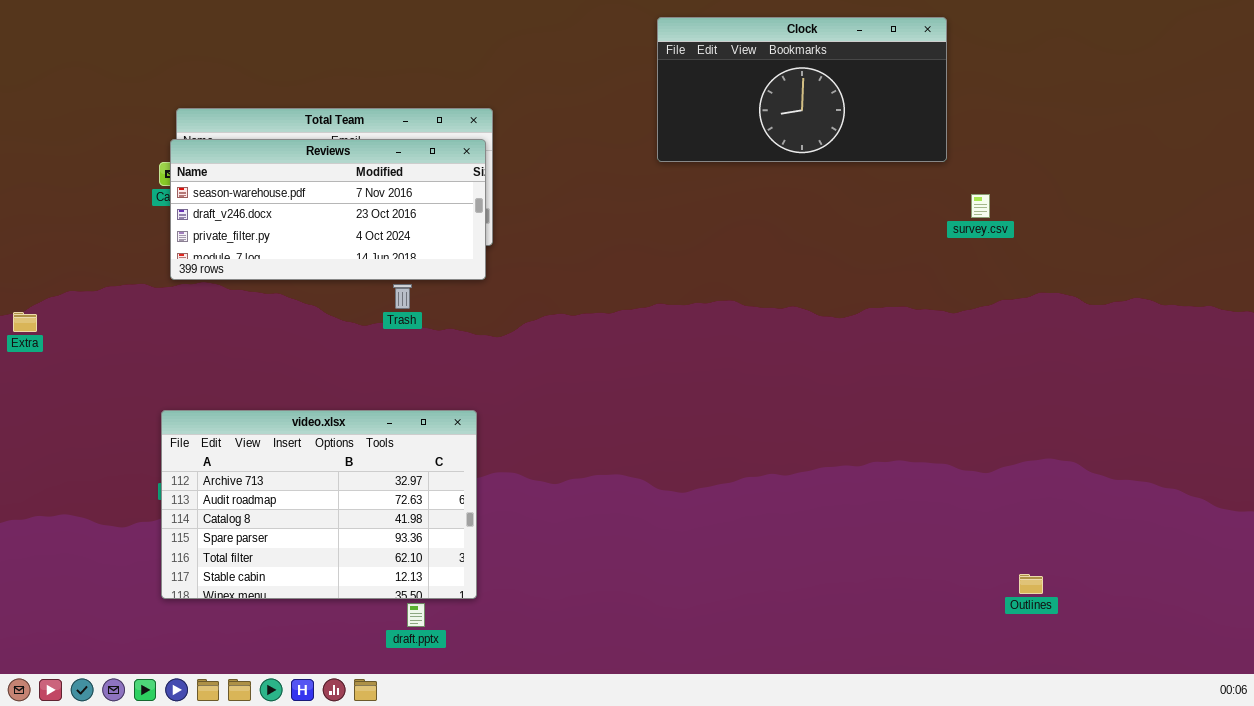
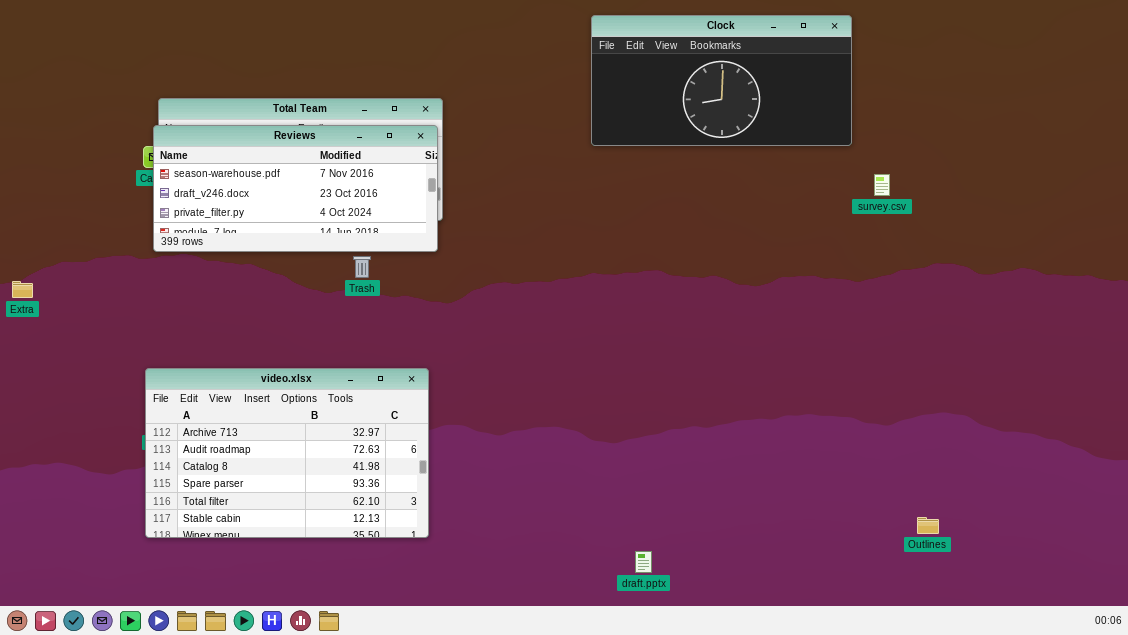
draft.pptx: [407,603,425,627] -> [635,551,652,573], moved

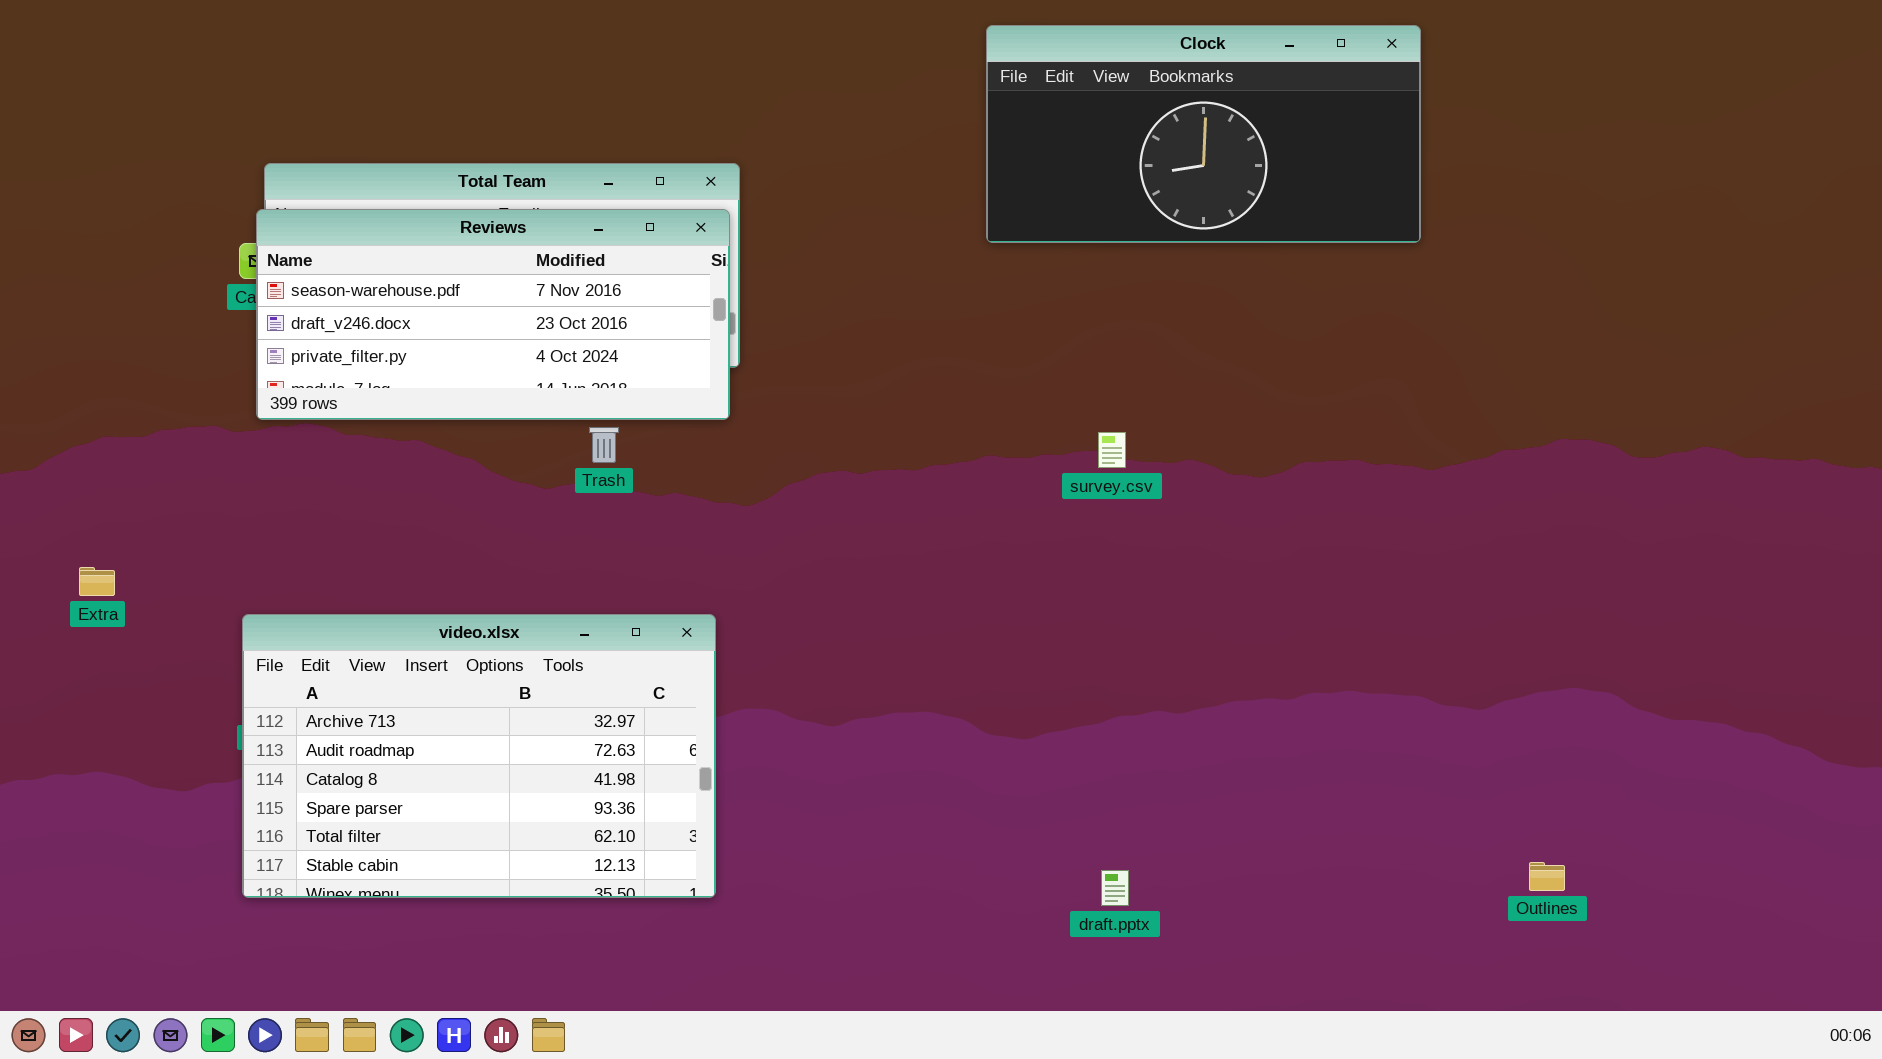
survey.csv: [874,174,890,196] -> [1098,432,1126,468], moved
Extra: [12,281,33,298] -> [79,567,115,596], moved
draft.pptx: [635,551,652,573] -> [1101,870,1129,906], moved

